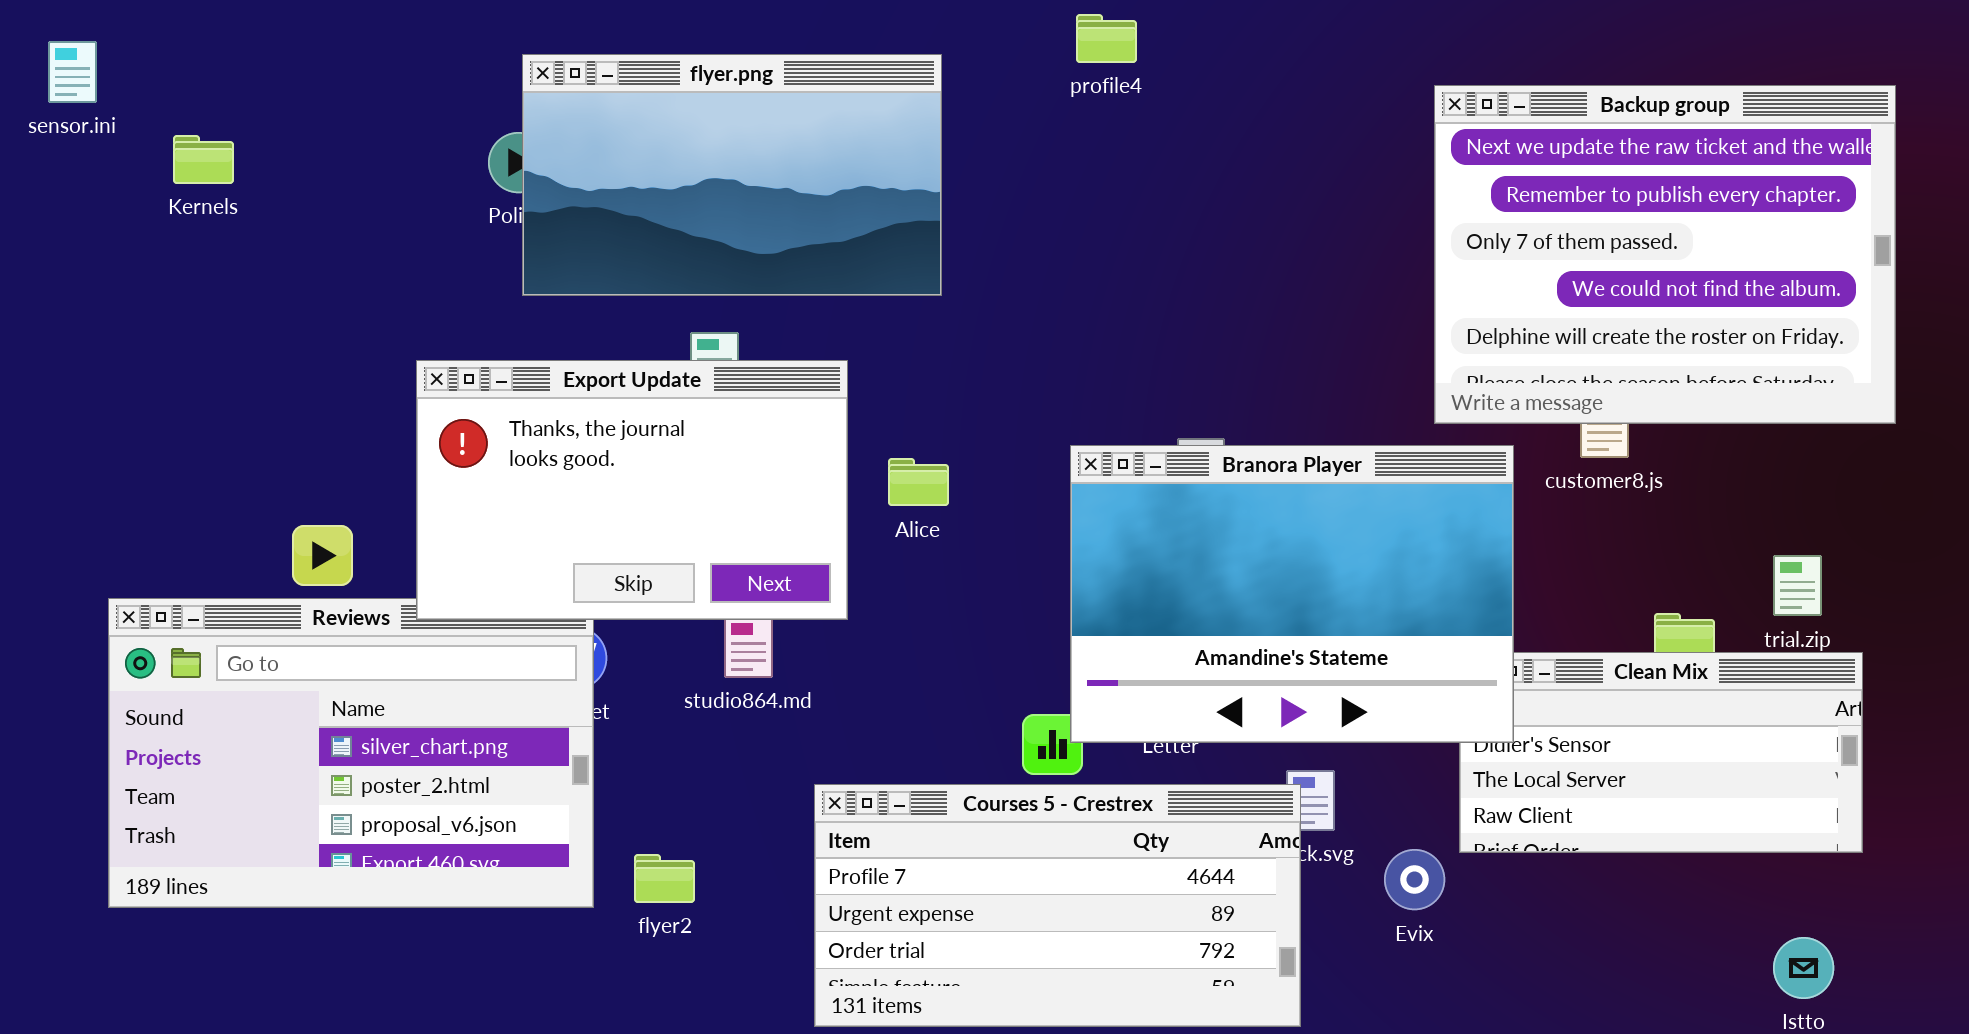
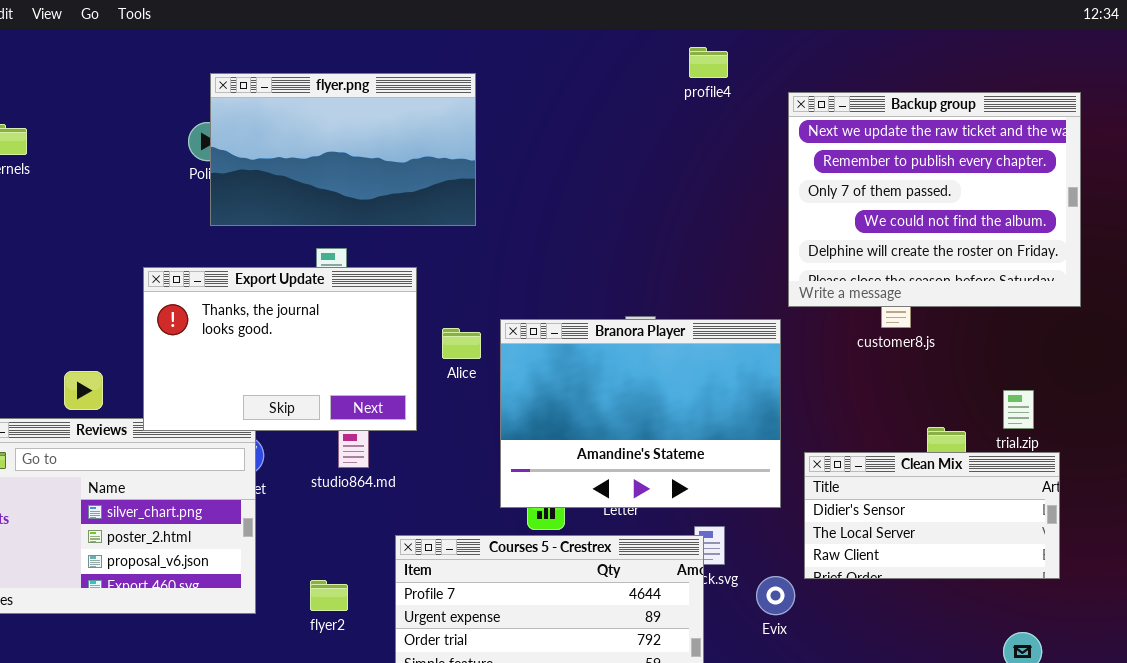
profile4: [1076,14,1137,63] -> [689,47,728,78], moved
Branora Player: [1070,445,1514,743] -> [500,319,781,508], moved
flyer2: [634,854,695,903] -> [310,580,348,611], moved

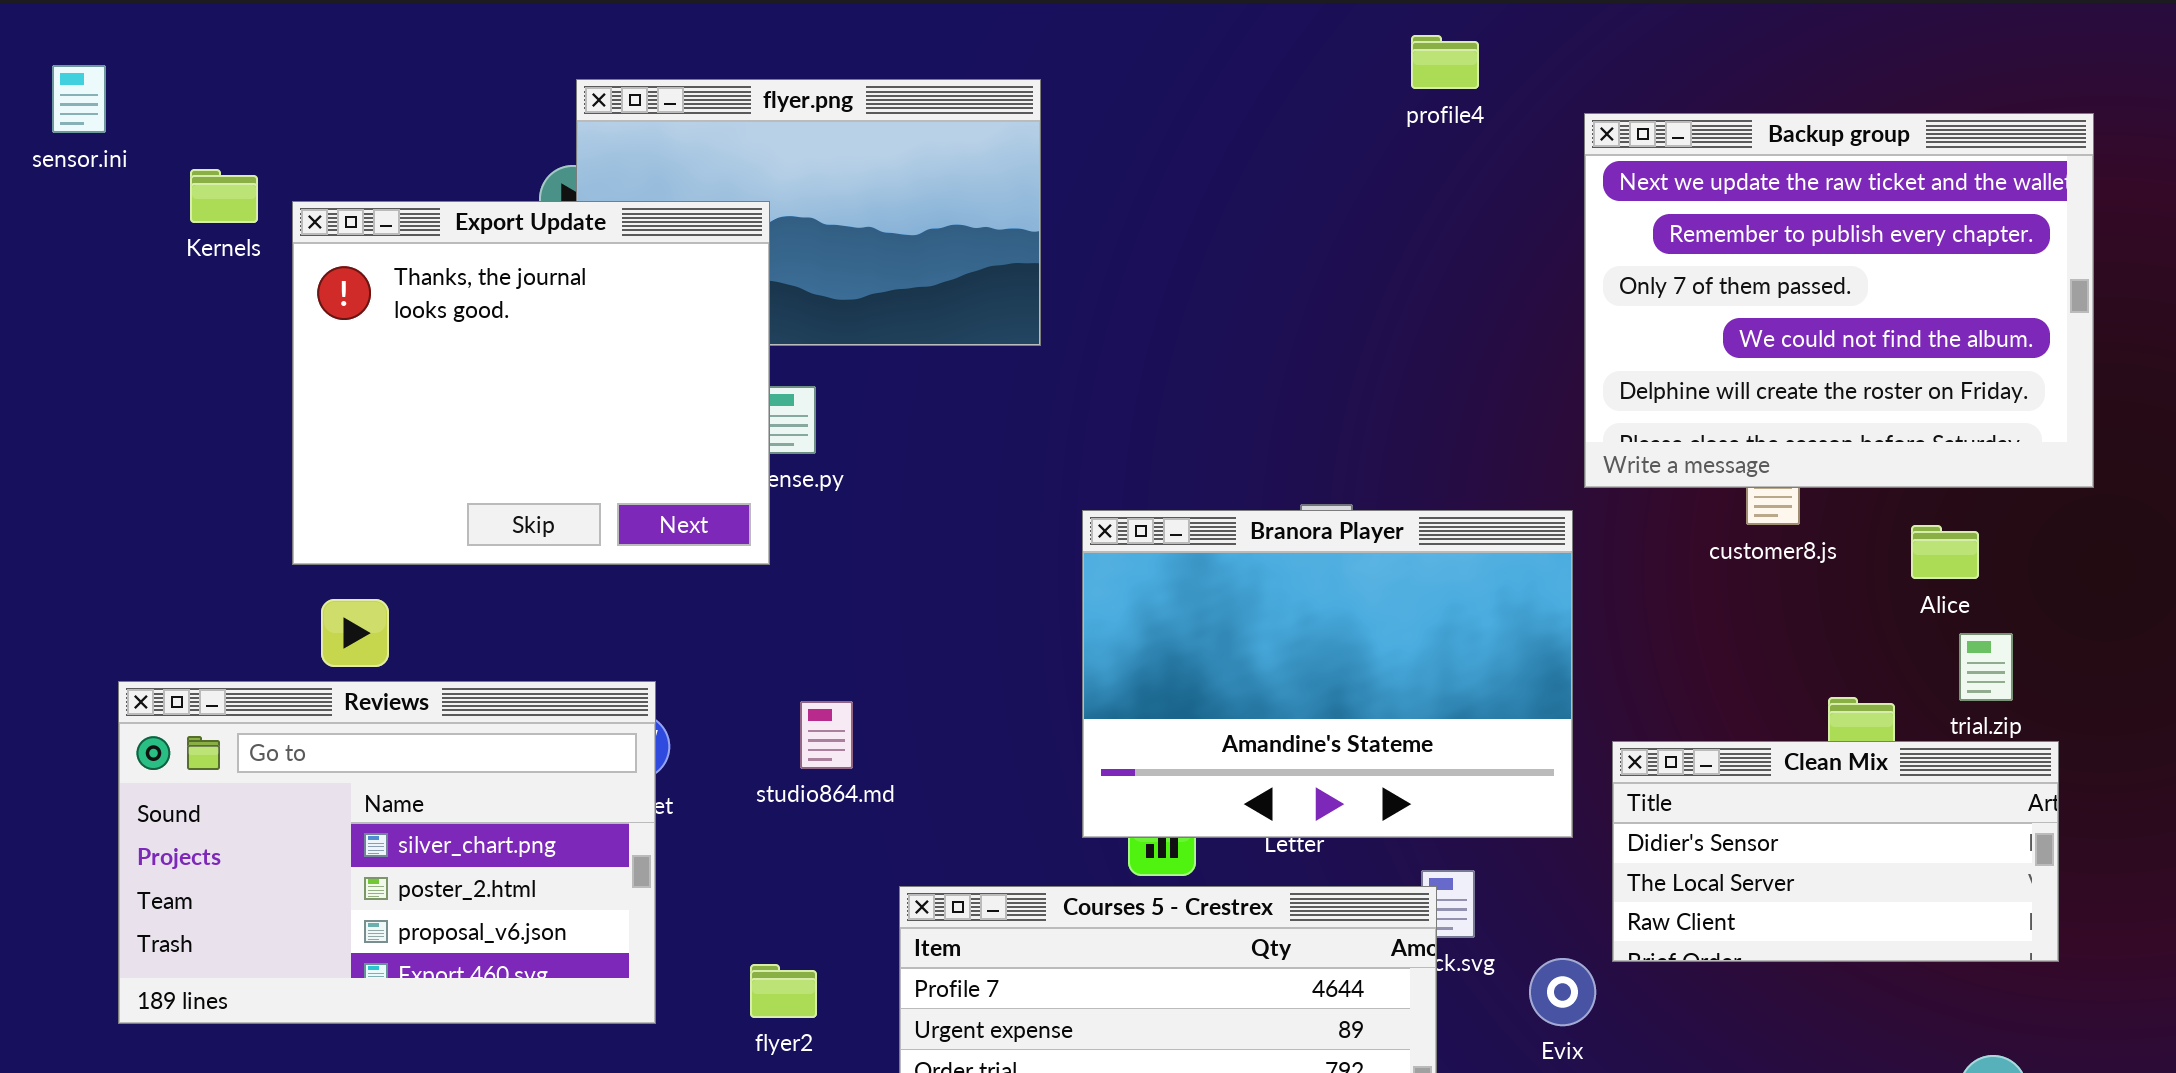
Export Update: [143,267,417,431] -> [292,201,770,565], moved, resized
Alice: [442,328,481,359] -> [1911,525,1979,579], moved

